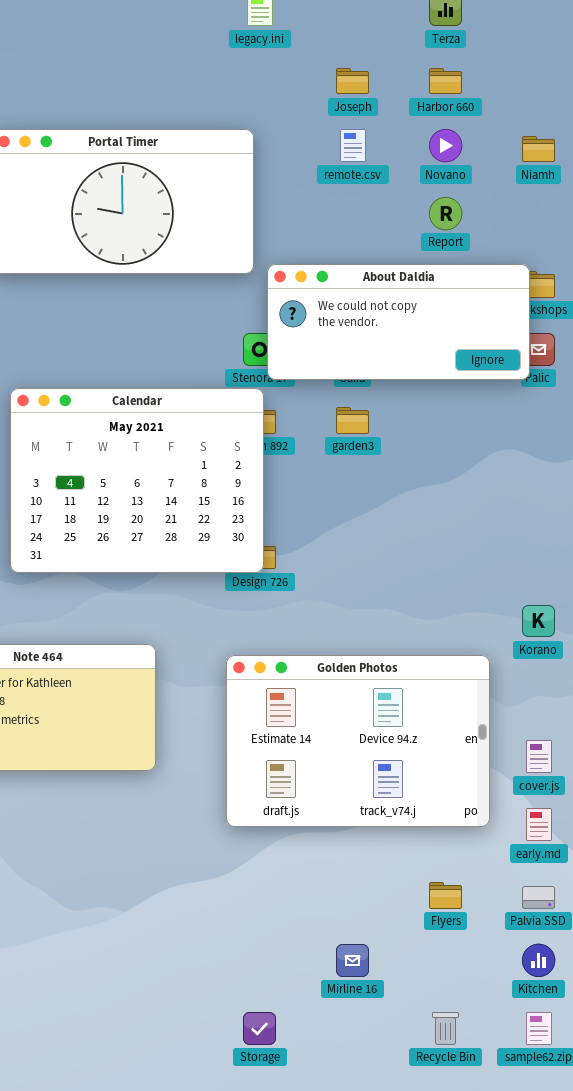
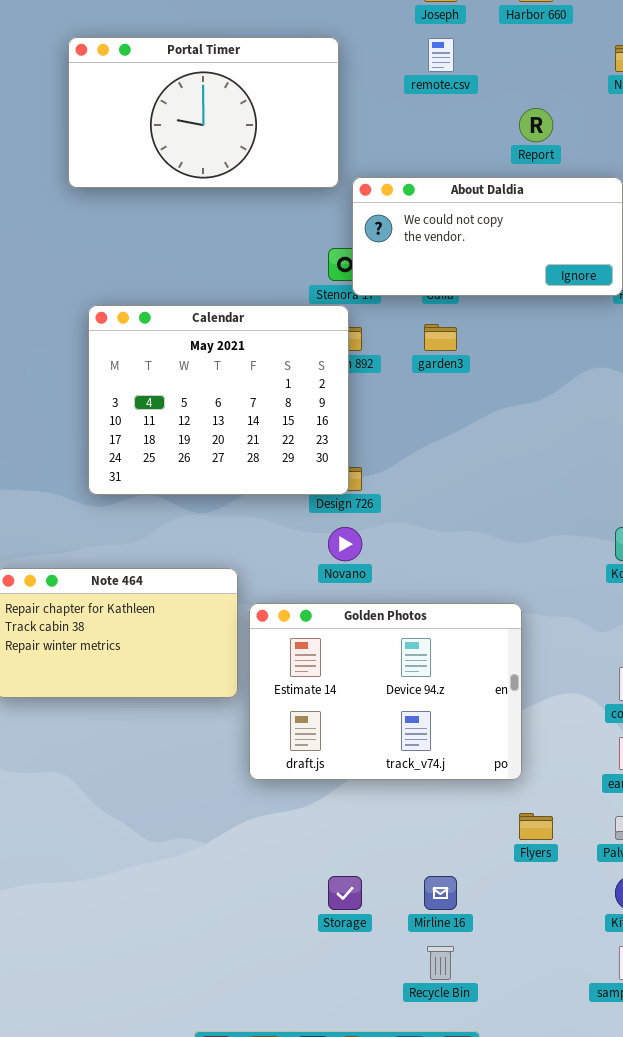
Novano: [429,129,462,162] -> [328,527,362,561], moved
Golden Photos: [226,655,490,827] -> [249,603,522,780], moved
Storage: [243,1012,276,1045] -> [328,876,362,910], moved
Recycle Bin: [432,1012,459,1045] -> [427,946,454,980], moved

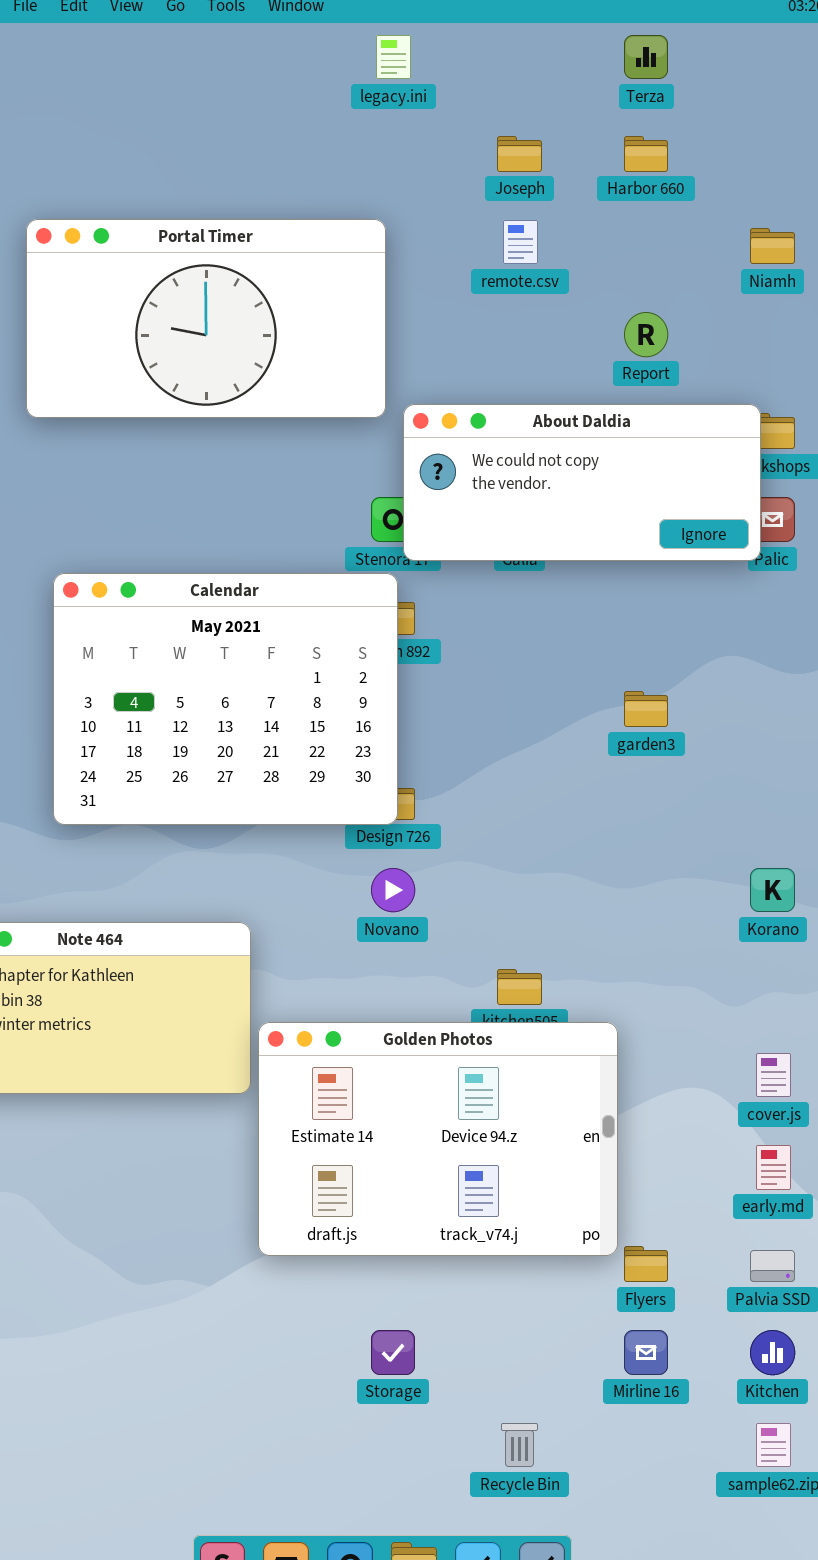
garden3: [424,324,457,351] -> [624,691,668,727], moved
Golden Photos: [249,603,522,780] -> [258,1022,618,1256], moved
Mirline 16: [424,876,457,910] -> [624,1330,668,1375], moved

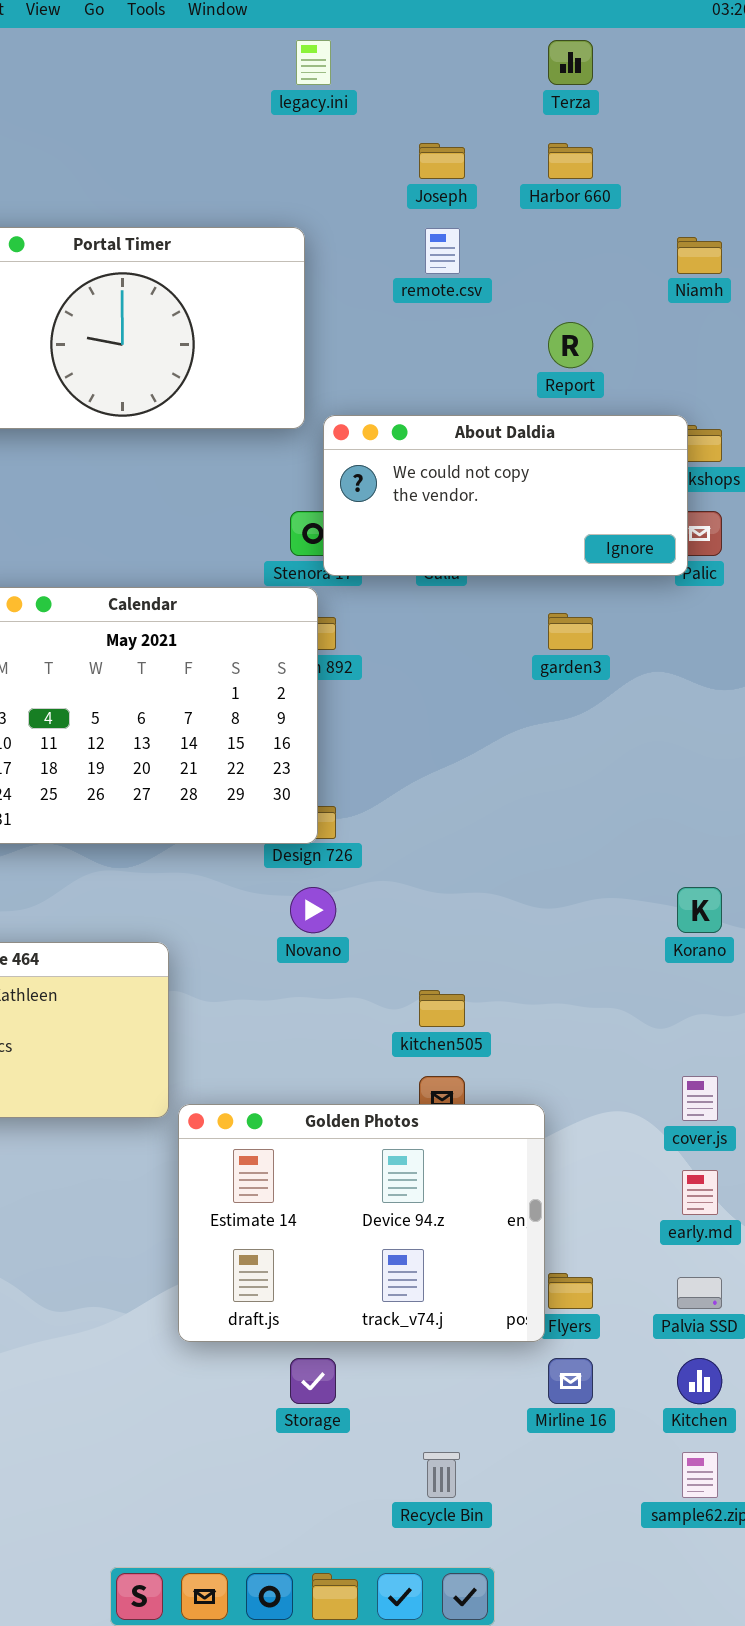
garden3: [624,691,668,727] -> [548,613,593,650], moved
Golden Photos: [258,1022,618,1256] -> [178,1104,545,1342], moved

